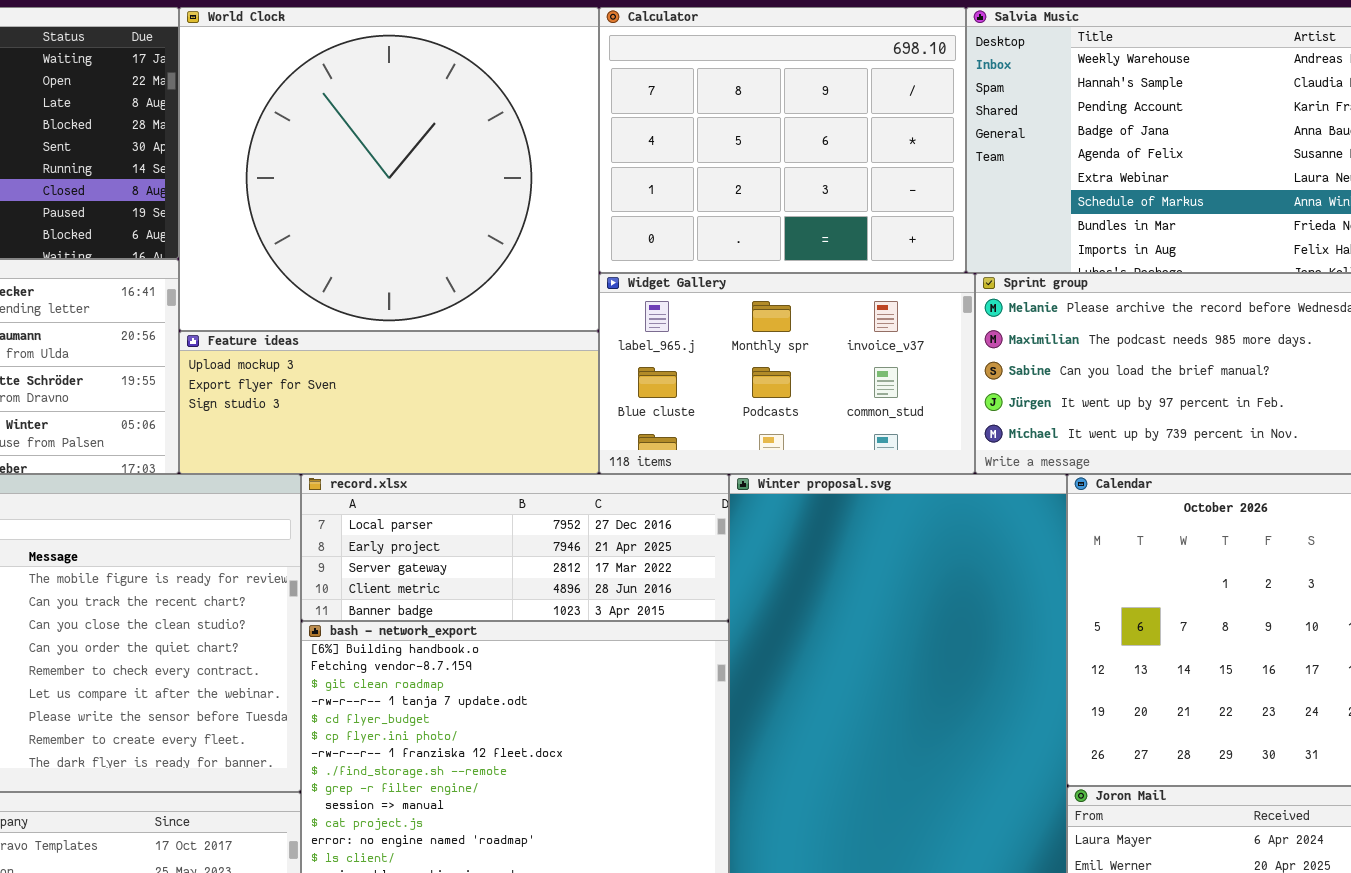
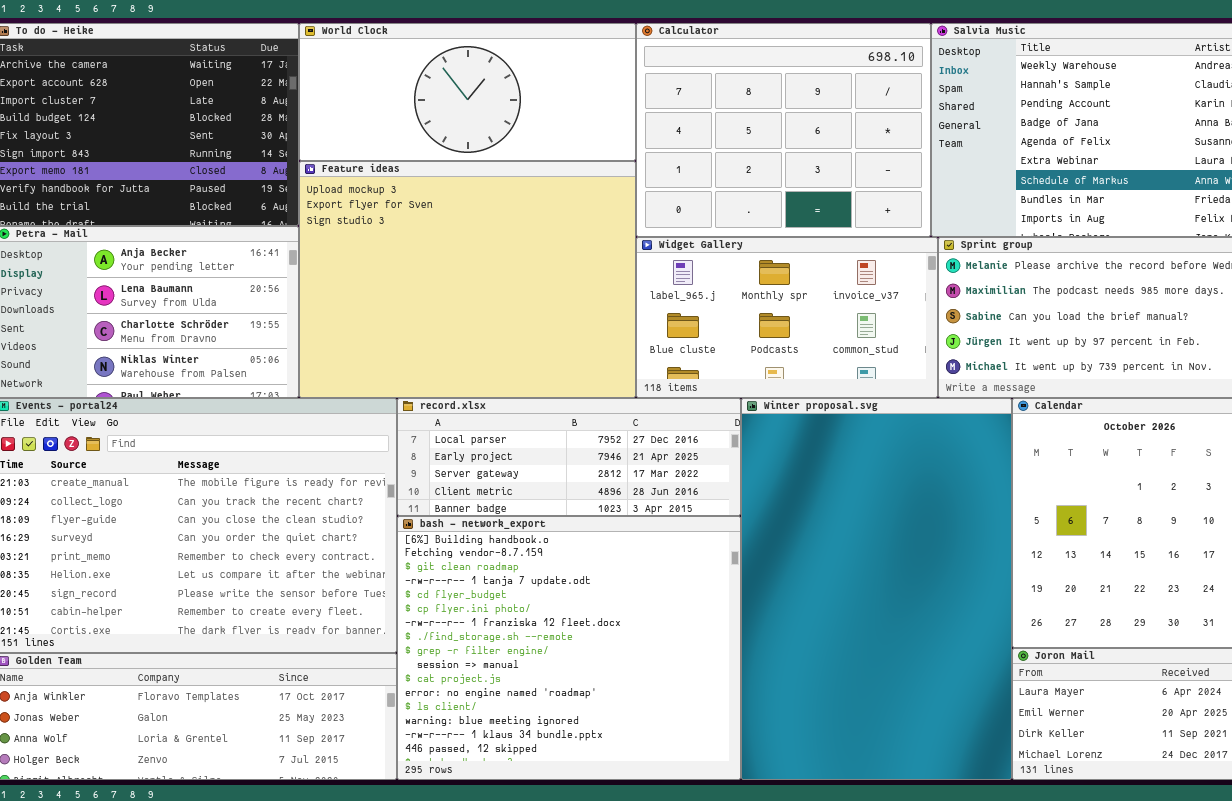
World Clock: [179,7,599,331] -> [299,23,636,161], resized
Feature ideas: [179,331,599,474] -> [299,161,636,398], resized

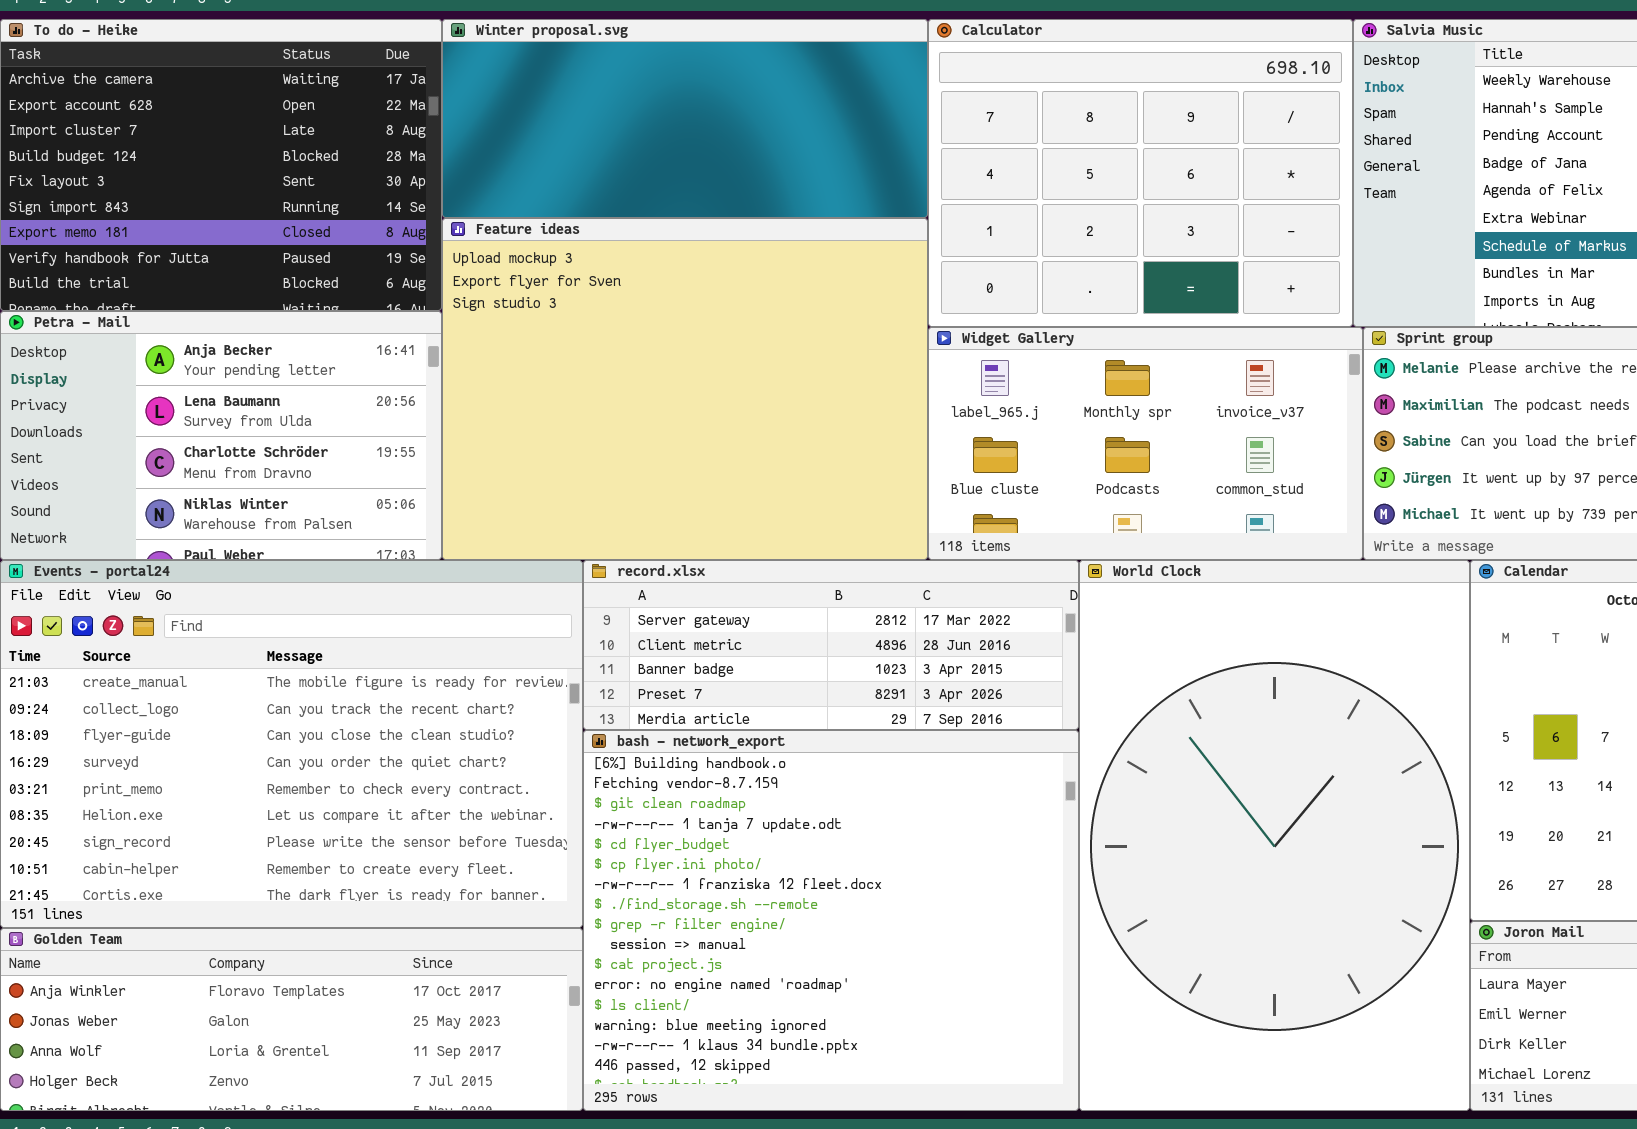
World Clock: [299,23,636,161] -> [1079,560,1470,1111], moved, resized
record.xlsx: [397,398,741,516] -> [583,560,1079,730], scrolled down 2 rows
Winter proposal.svg: [741,398,1012,780] -> [442,19,928,218], moved, resized

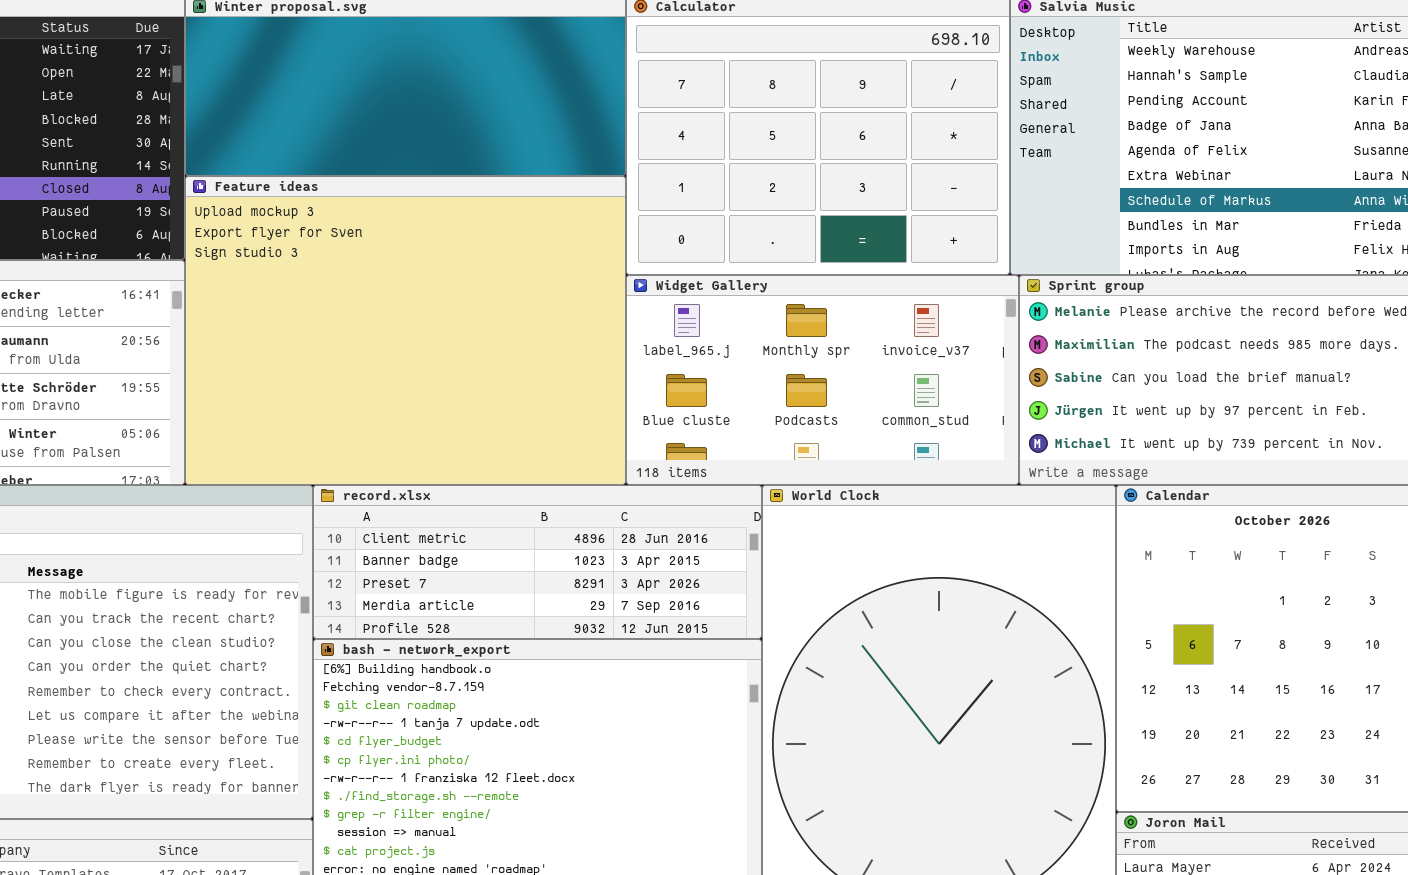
record.xlsx: [583,560,1079,730] -> [313,485,762,639], scrolled down 1 row

